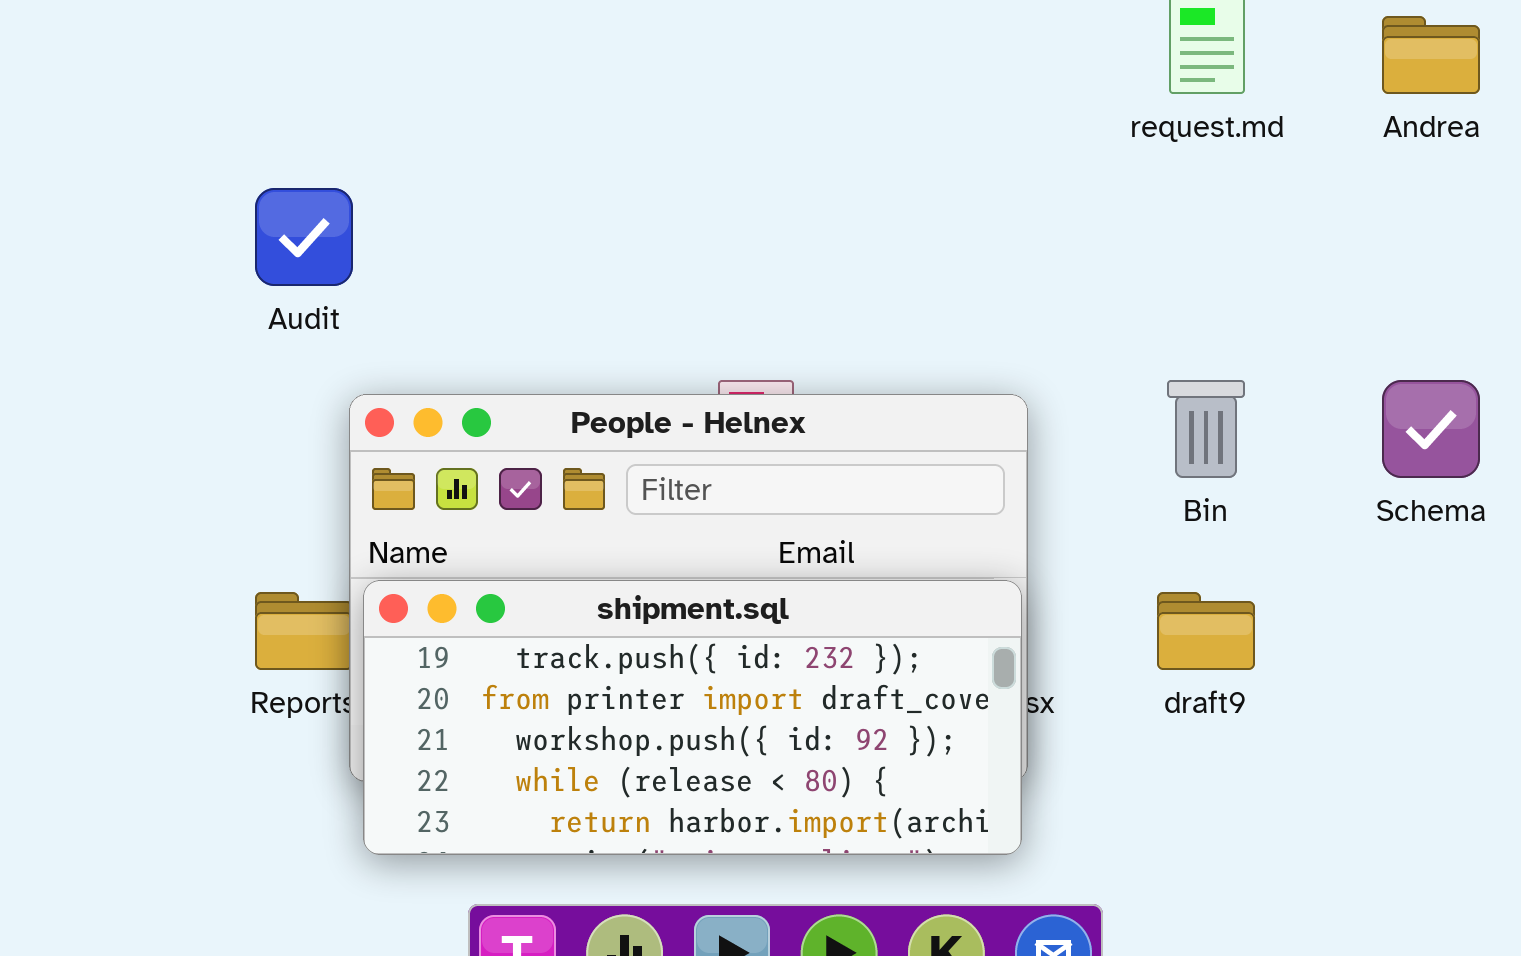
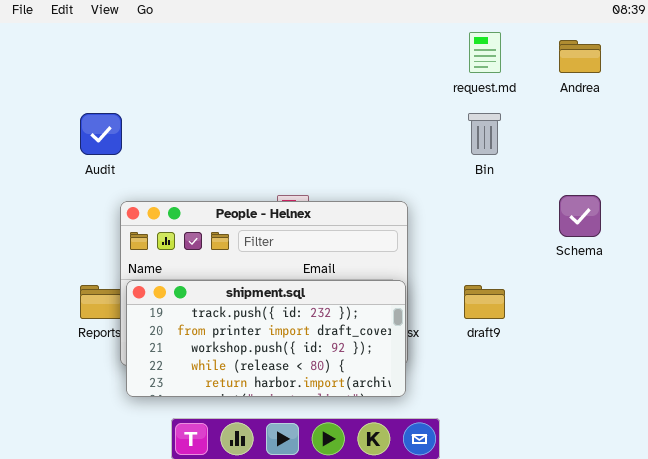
Bin: [1167,380,1245,478] -> [468,113,501,155], moved

